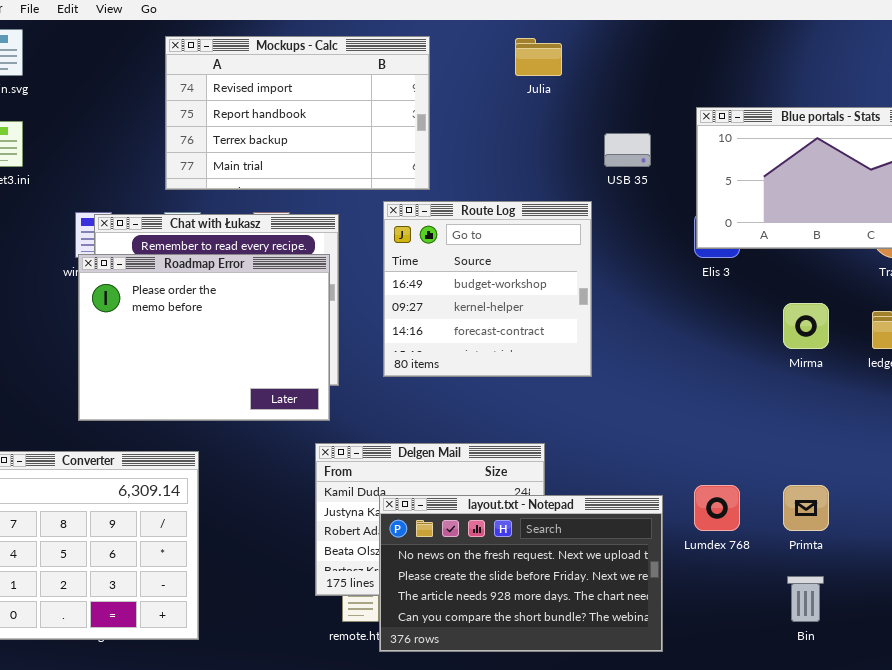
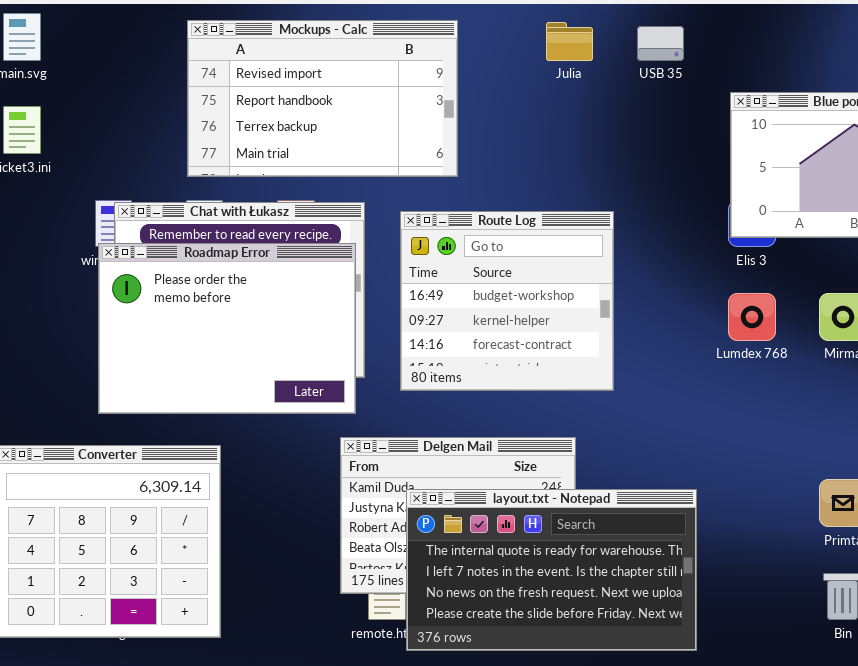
USB 35: [604,133,651,167] -> [637,26,684,61], moved
Route Log: [383,201,592,377] -> [400,211,614,391], moved
Lumdex 768: [694,485,740,531] -> [728,293,776,341], moved
layout.txt - Notepad: [379,495,663,652] -> [406,489,697,651], scrolled up 2 rows

